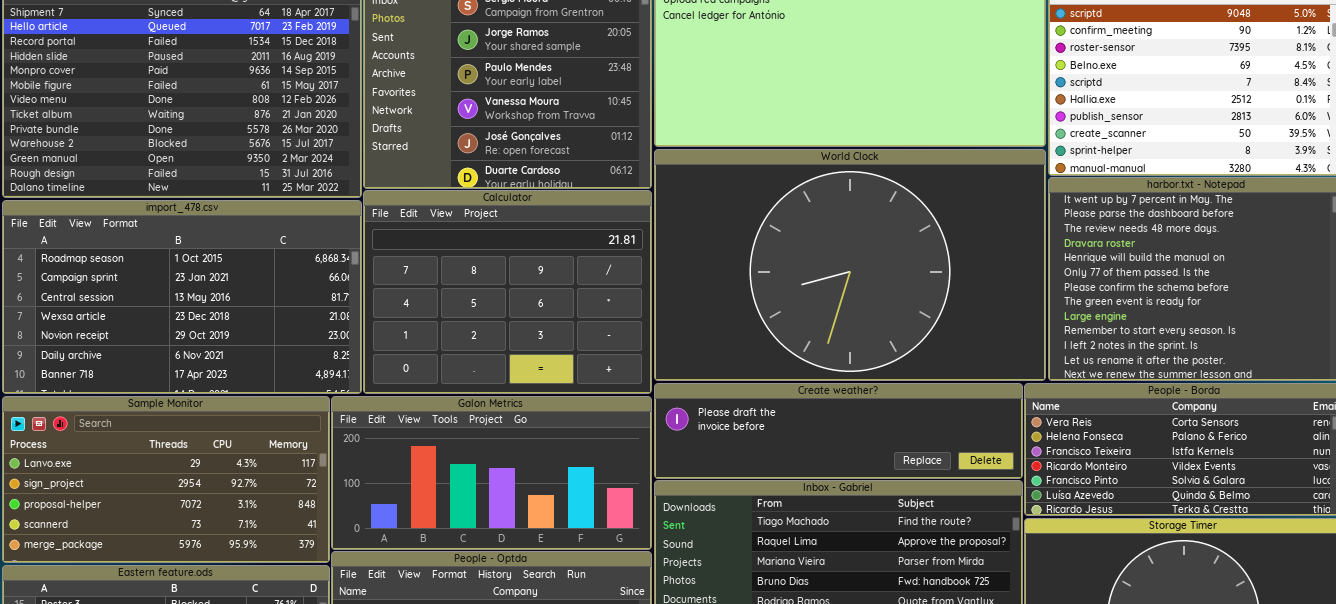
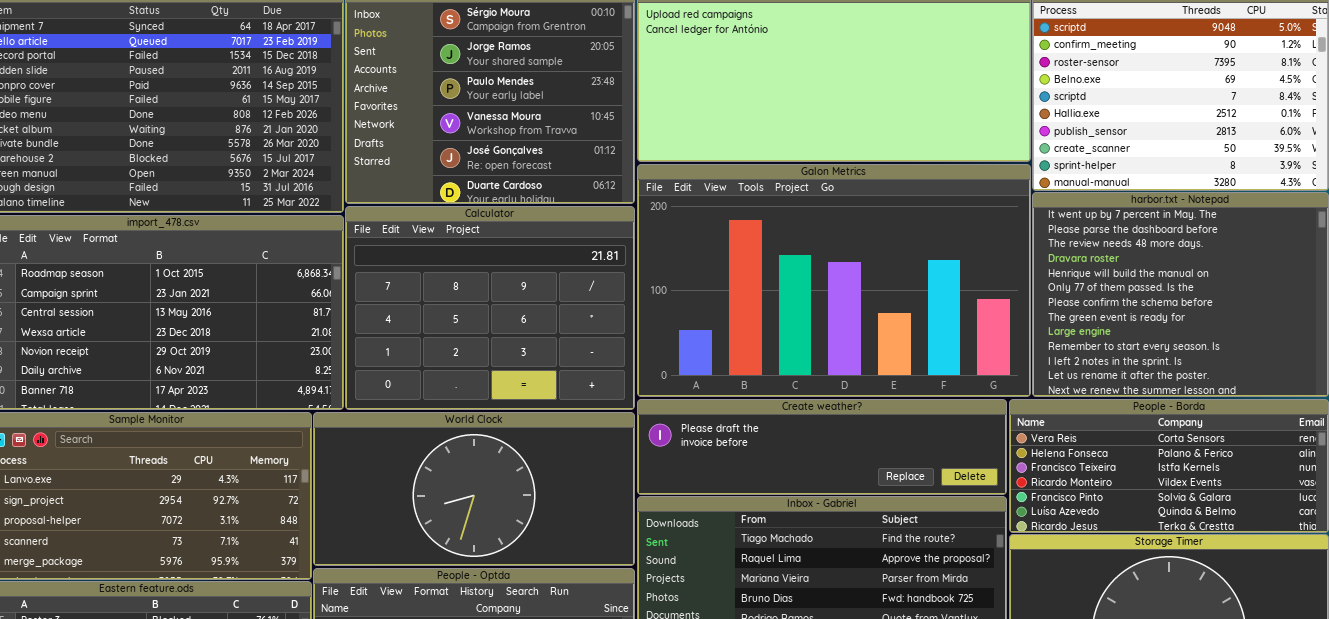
World Clock: [654,149,1046,381] -> [313,412,635,566], moved, resized
Galon Metrics: [331,396,652,550] -> [637,164,1031,397], moved, resized

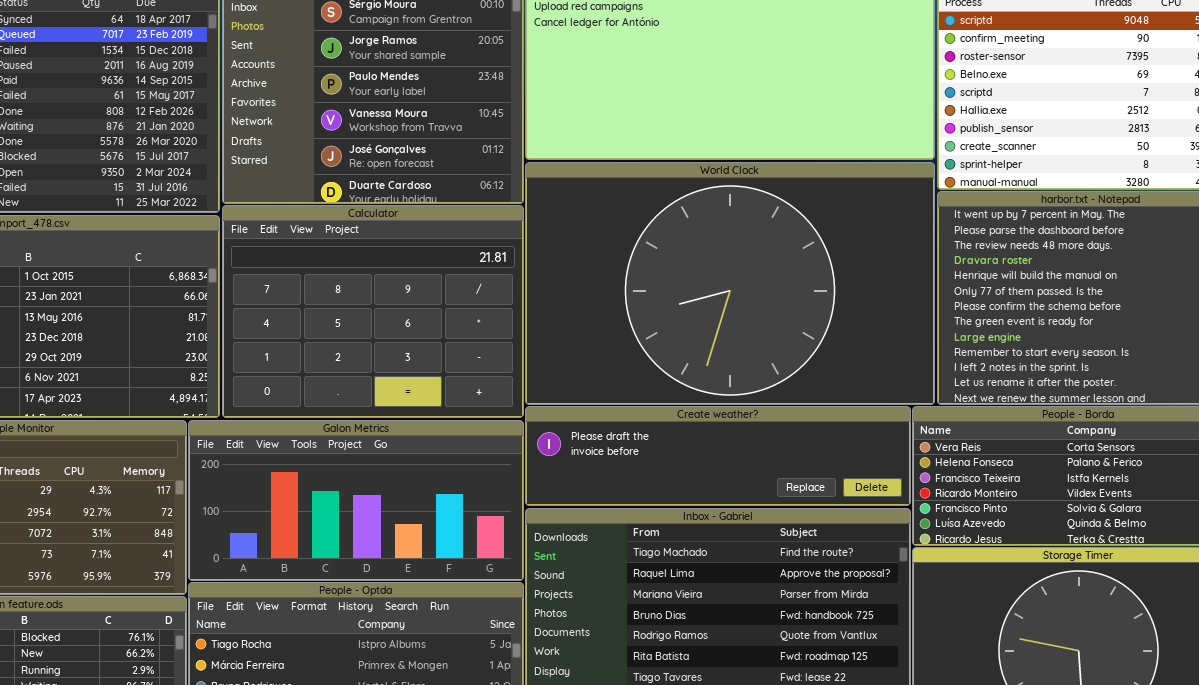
Galon Metrics: [637,164,1031,397] -> [188,420,524,581], moved, resized
World Clock: [313,412,635,566] -> [525,162,935,405], moved, resized

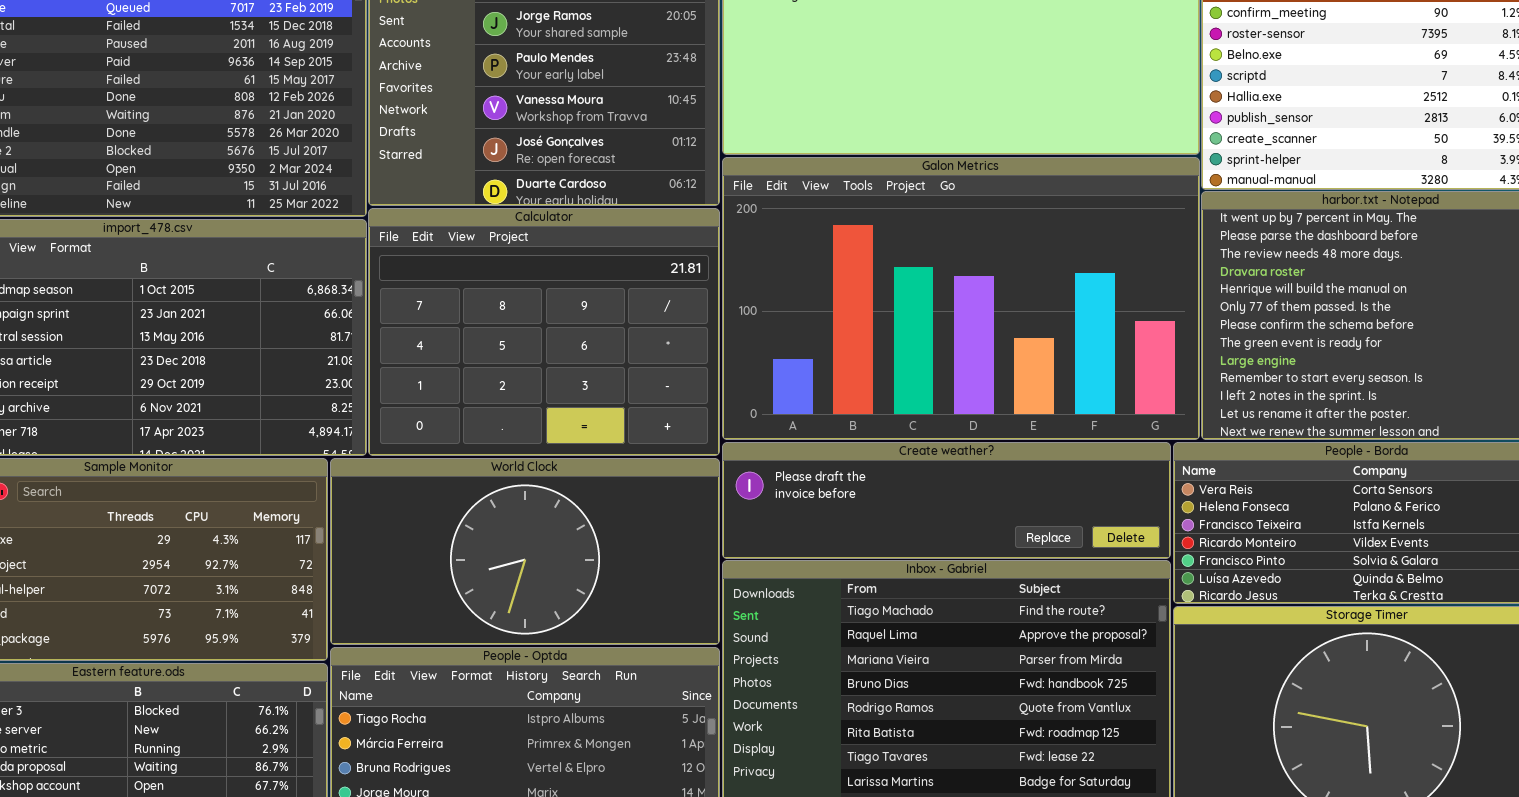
World Clock: [525,162,935,405] -> [330,458,720,645], moved, resized
Galon Metrics: [188,420,524,581] -> [722,157,1200,440], moved, resized

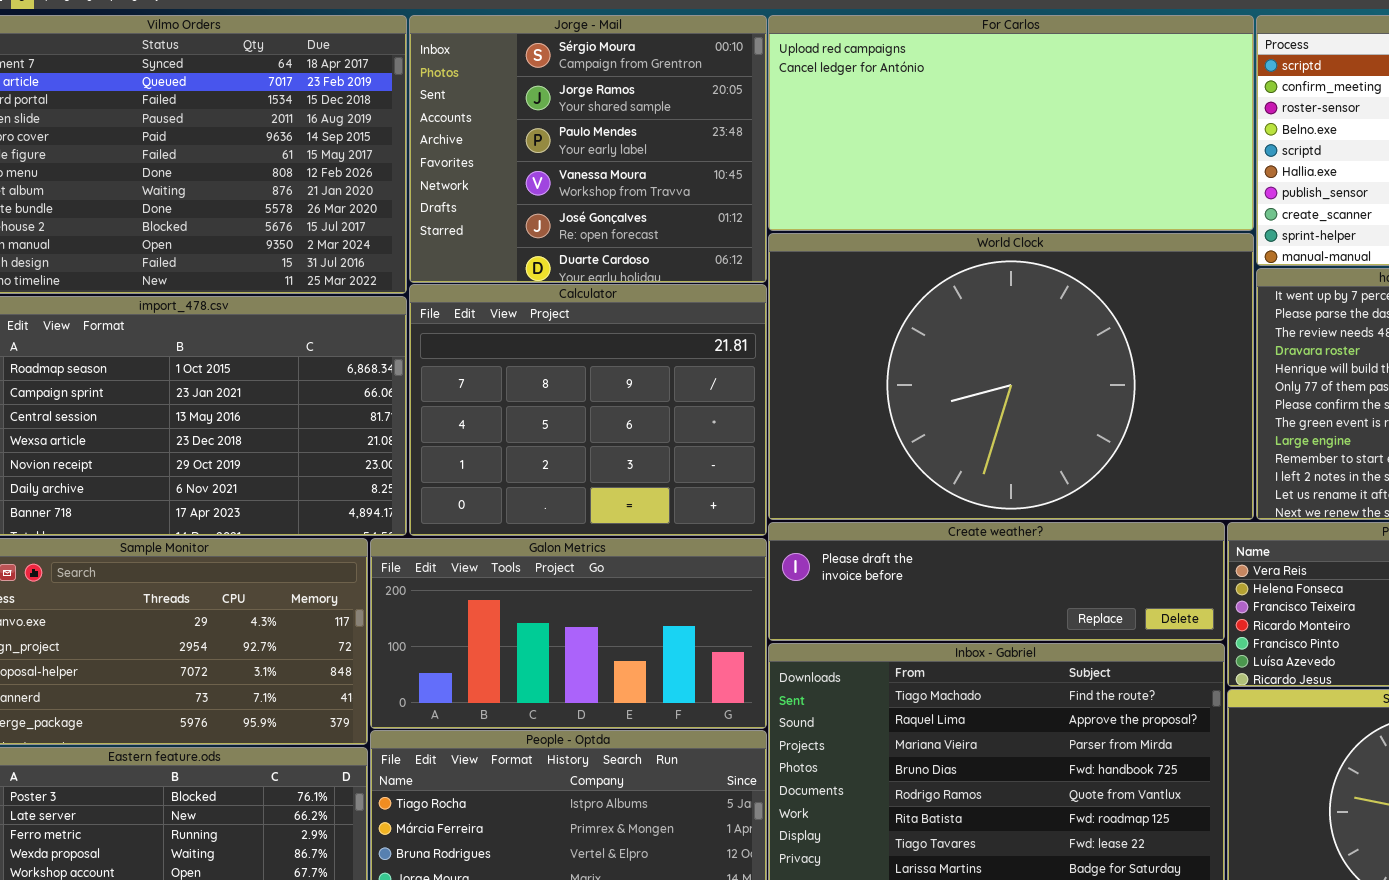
Galon Metrics: [722,157,1200,440] -> [370,538,767,729], moved, resized
World Clock: [330,458,720,645] -> [768,233,1254,520], moved, resized

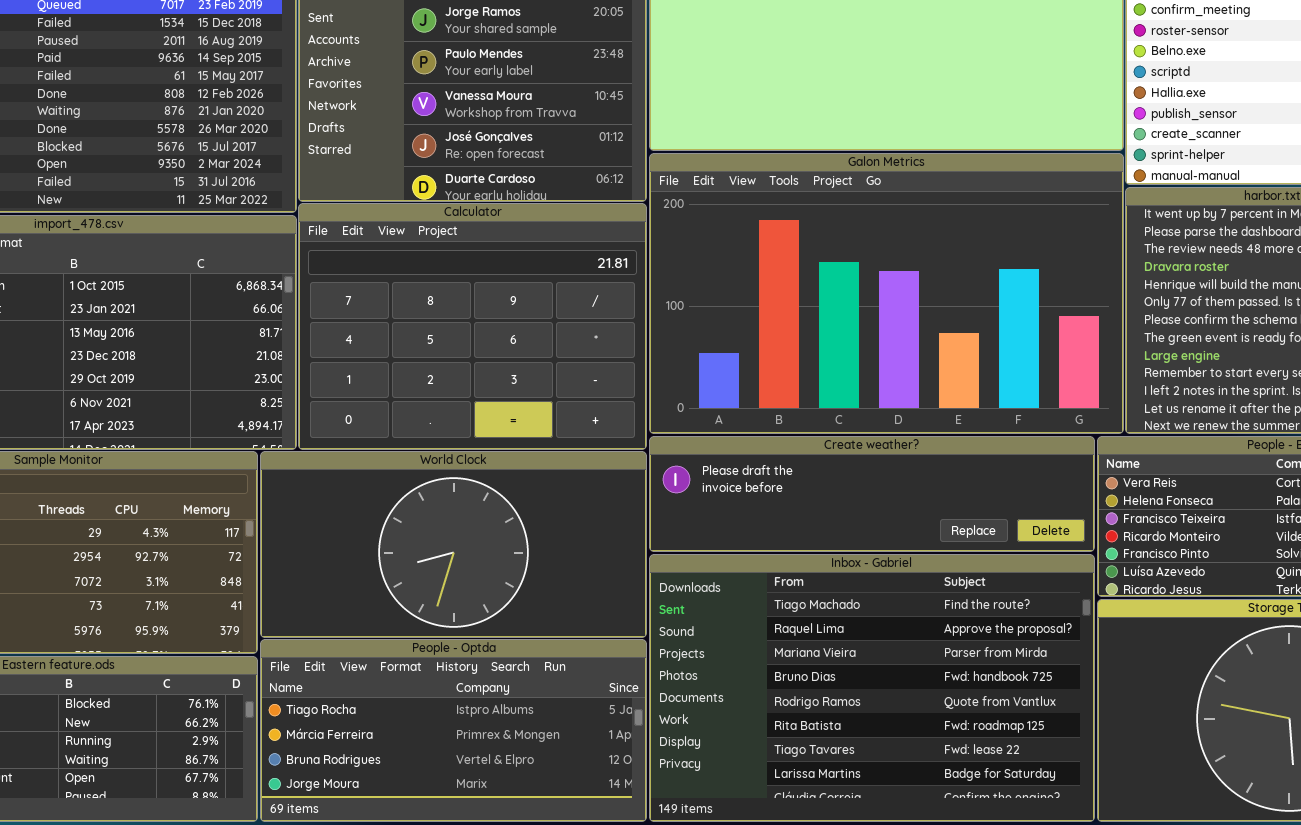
World Clock: [768,233,1254,520] -> [260,451,647,638], moved, resized
Galon Metrics: [370,538,767,729] -> [649,153,1124,434], moved, resized

